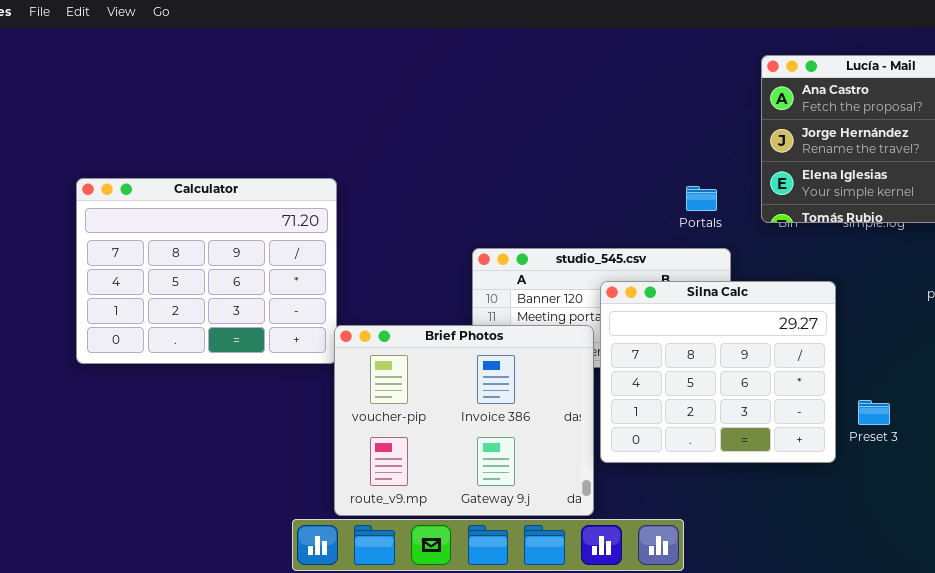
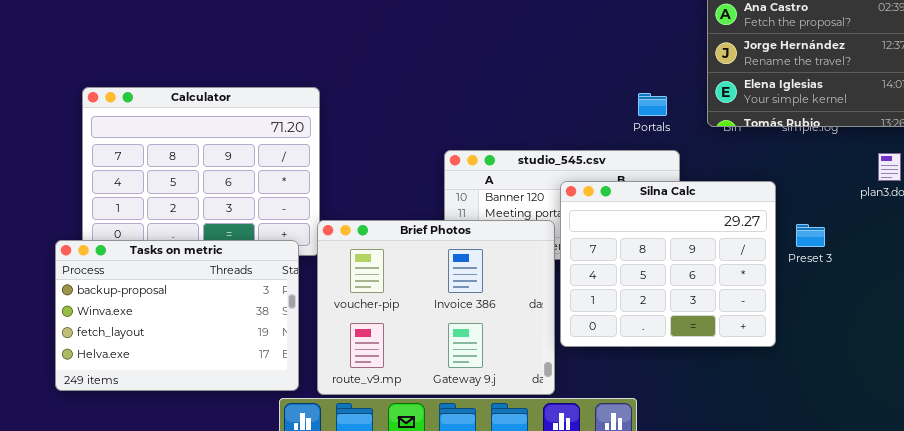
Tasks on metric: none -> [55,240,299,391], opened
Preset 3: [858,400,890,425] -> [796,224,825,247], moved

